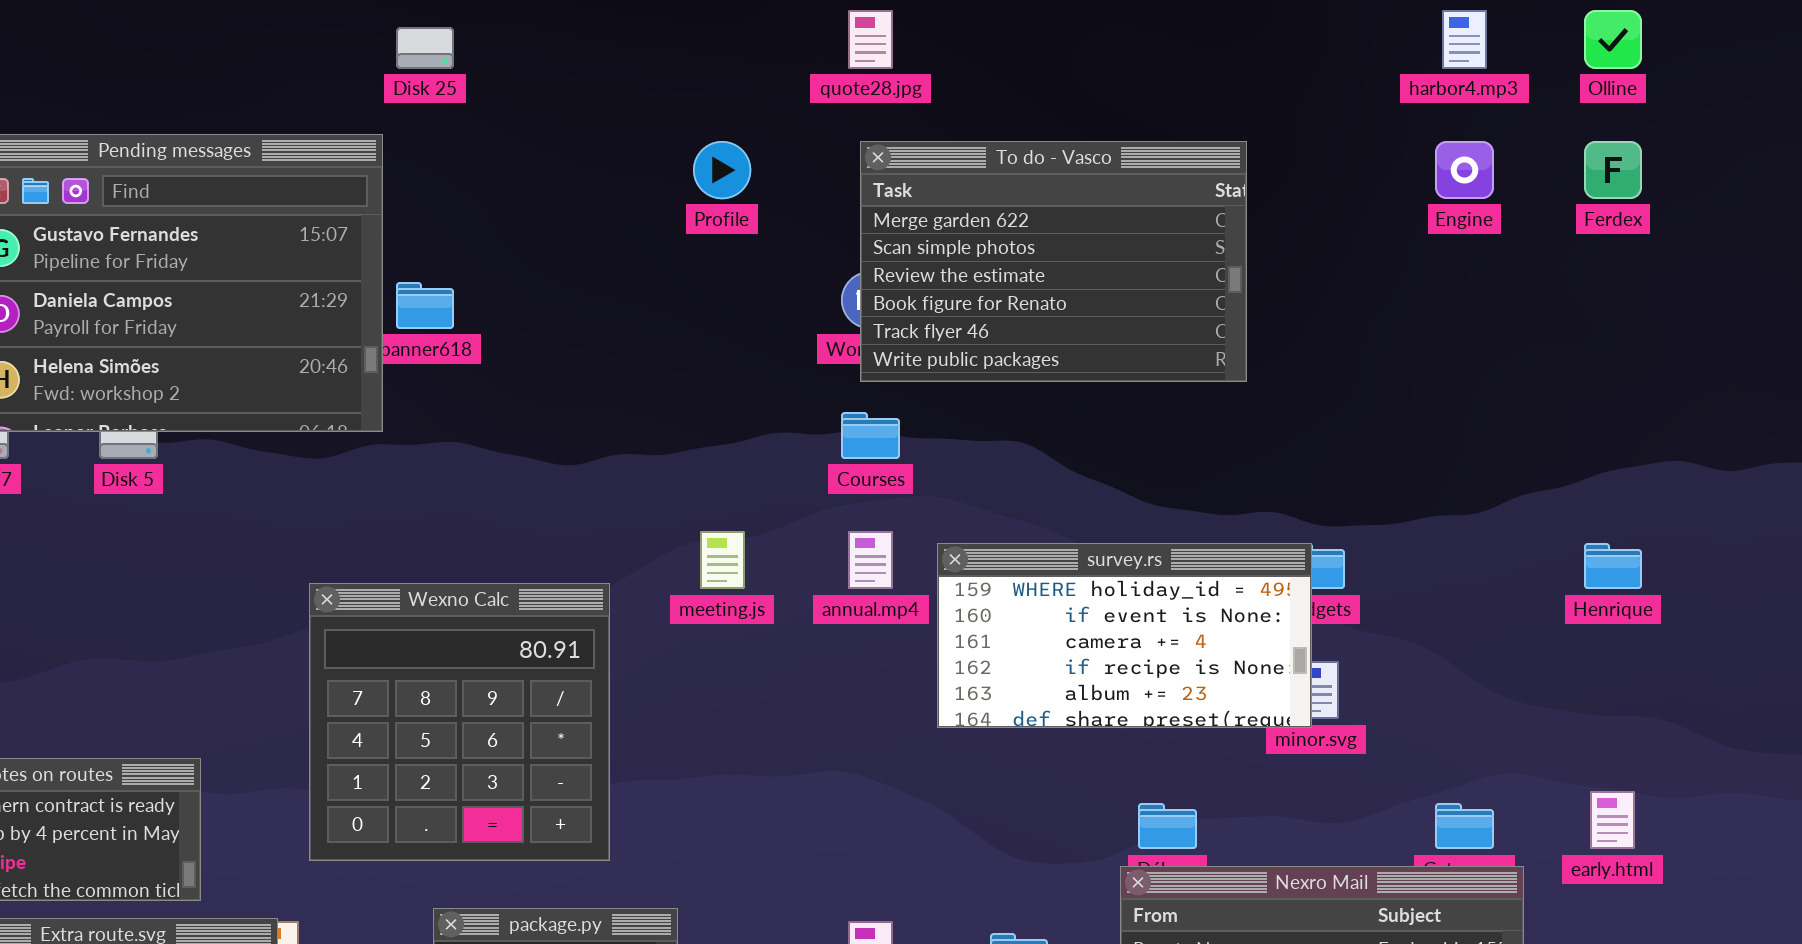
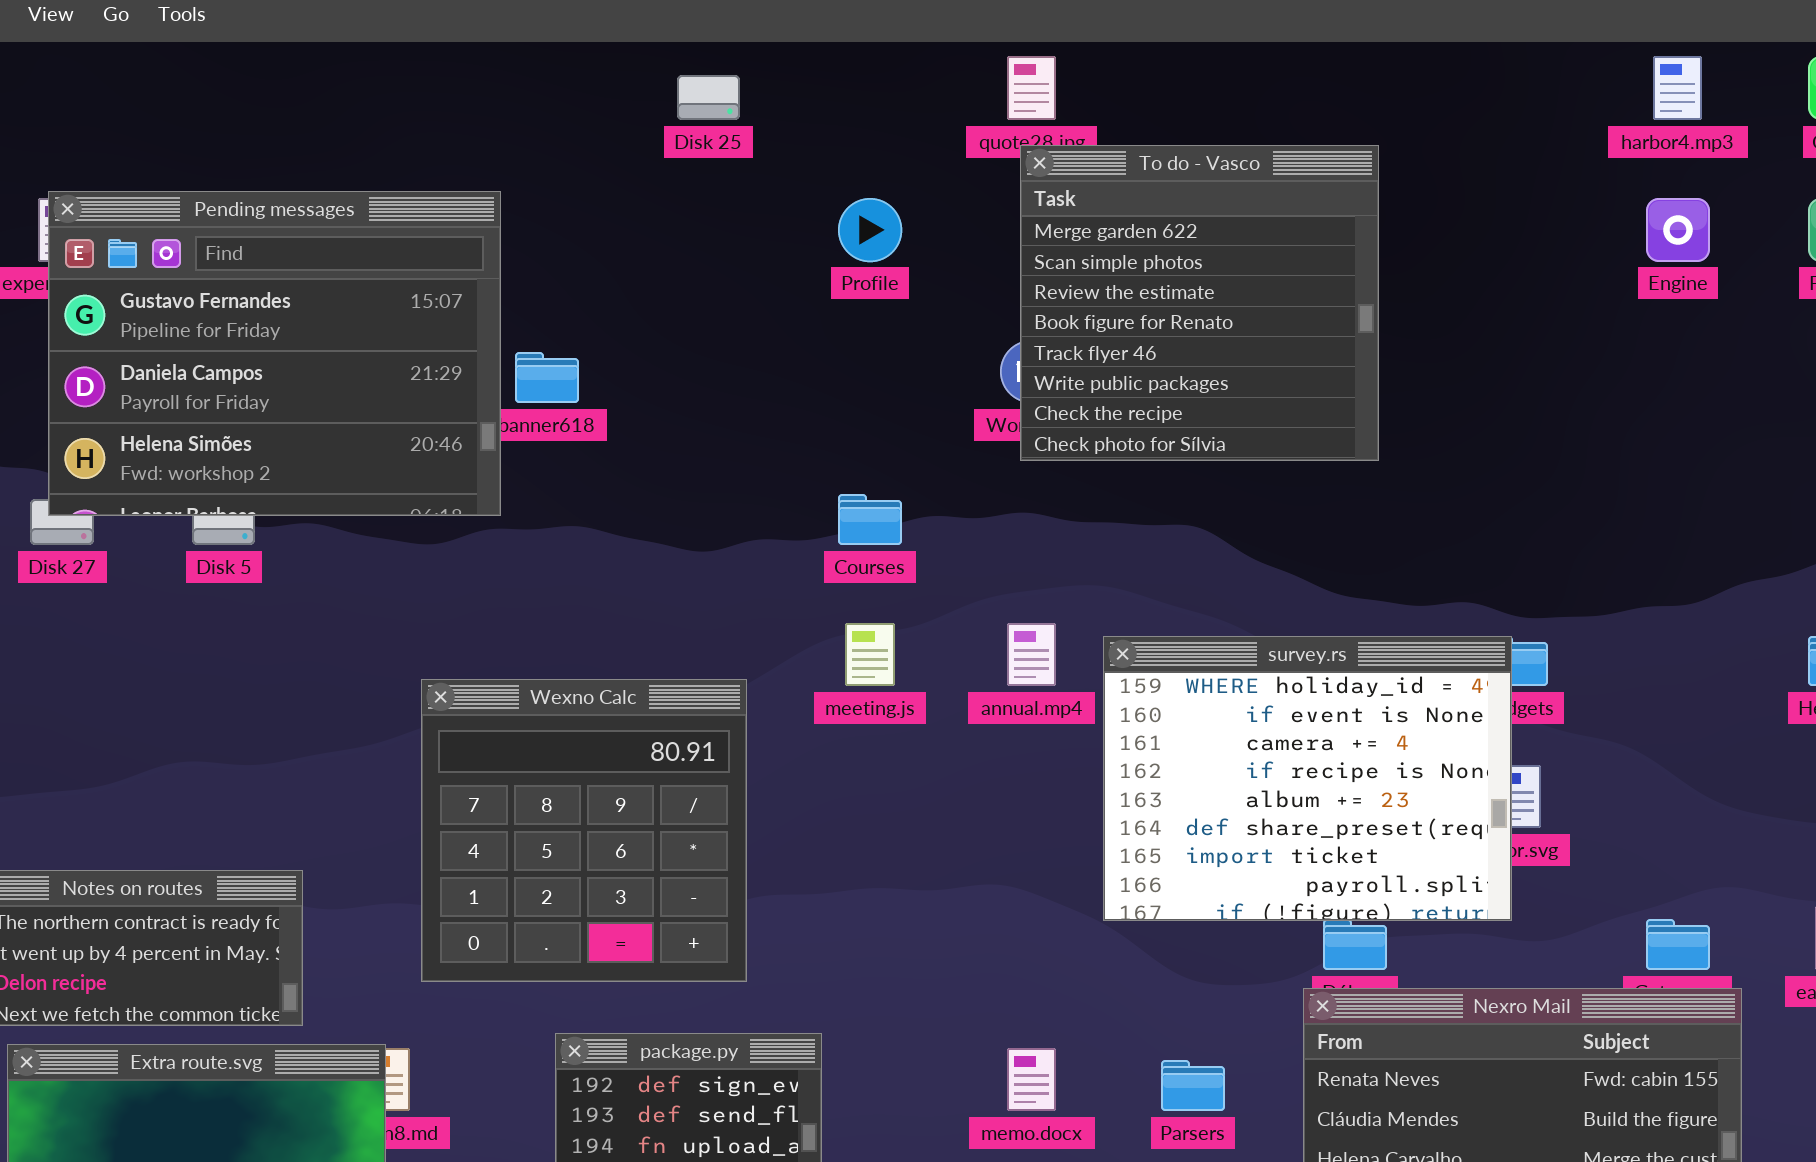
Disk 25: [396,27,454,69] -> [677,75,740,120], moved
To do - Vasco: [860,141,1247,382] -> [1020,145,1379,461], resized
Courses: [841,412,900,459] -> [838,494,902,545], moved
survey.rs: [937,543,1312,728] -> [1103,636,1512,921], resized

